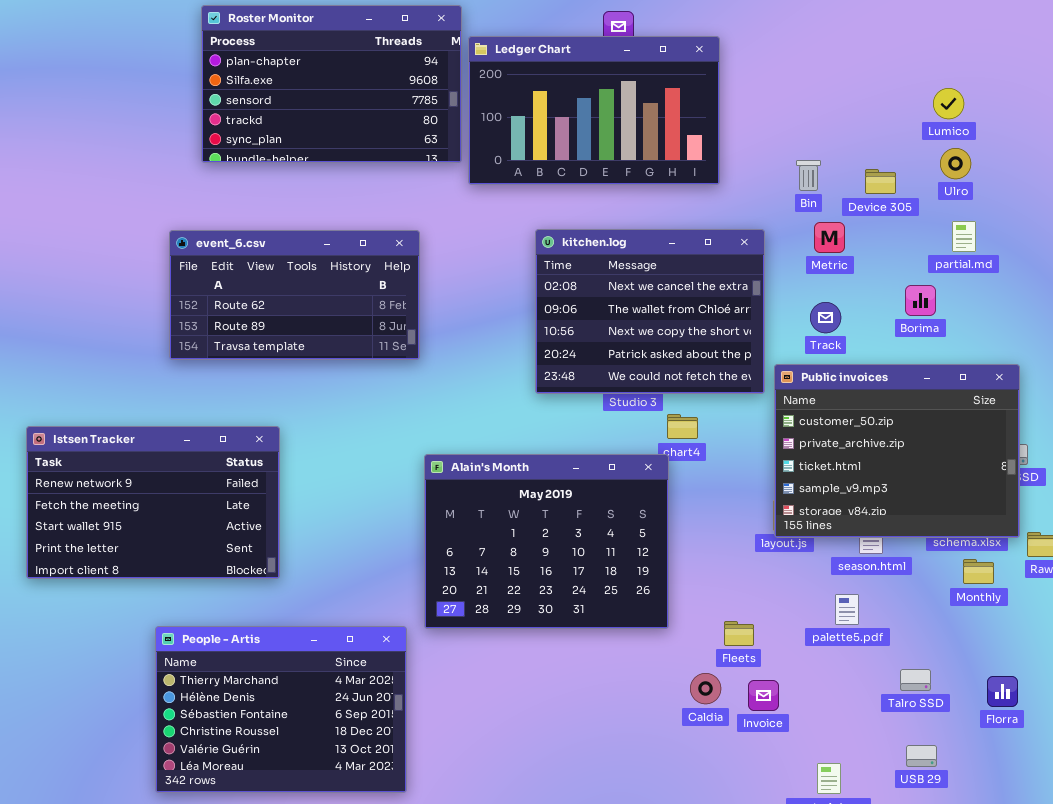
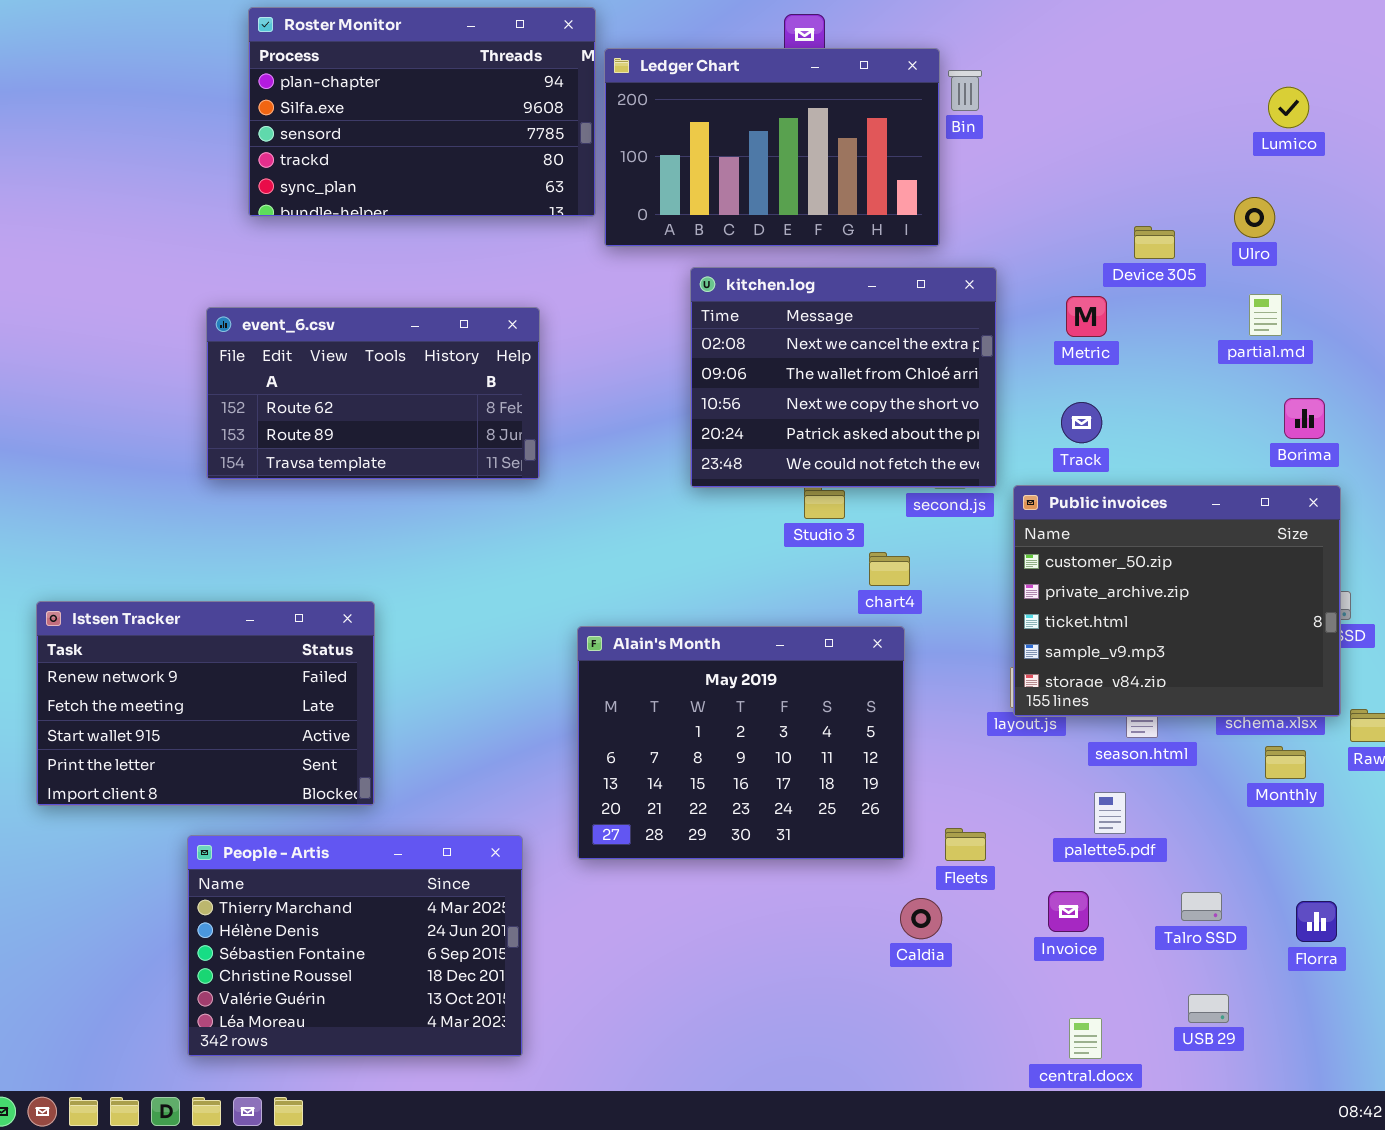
Lumico: [933,88,964,119] -> [1268,87,1309,128], moved
Bin: [796,160,821,191] -> [948,70,982,111], moved
kitchen.log: [535,229,765,394] -> [690,267,997,488], moved
Borima: [905,285,936,316] -> [1284,398,1325,439], moved
Istsen Tracker: [26,426,280,579] -> [36,601,375,806], moved
Alain's Month: [424,454,669,629] -> [577,626,905,860], moved
Invoice: [748,680,779,711] -> [1048,891,1089,932], moved

